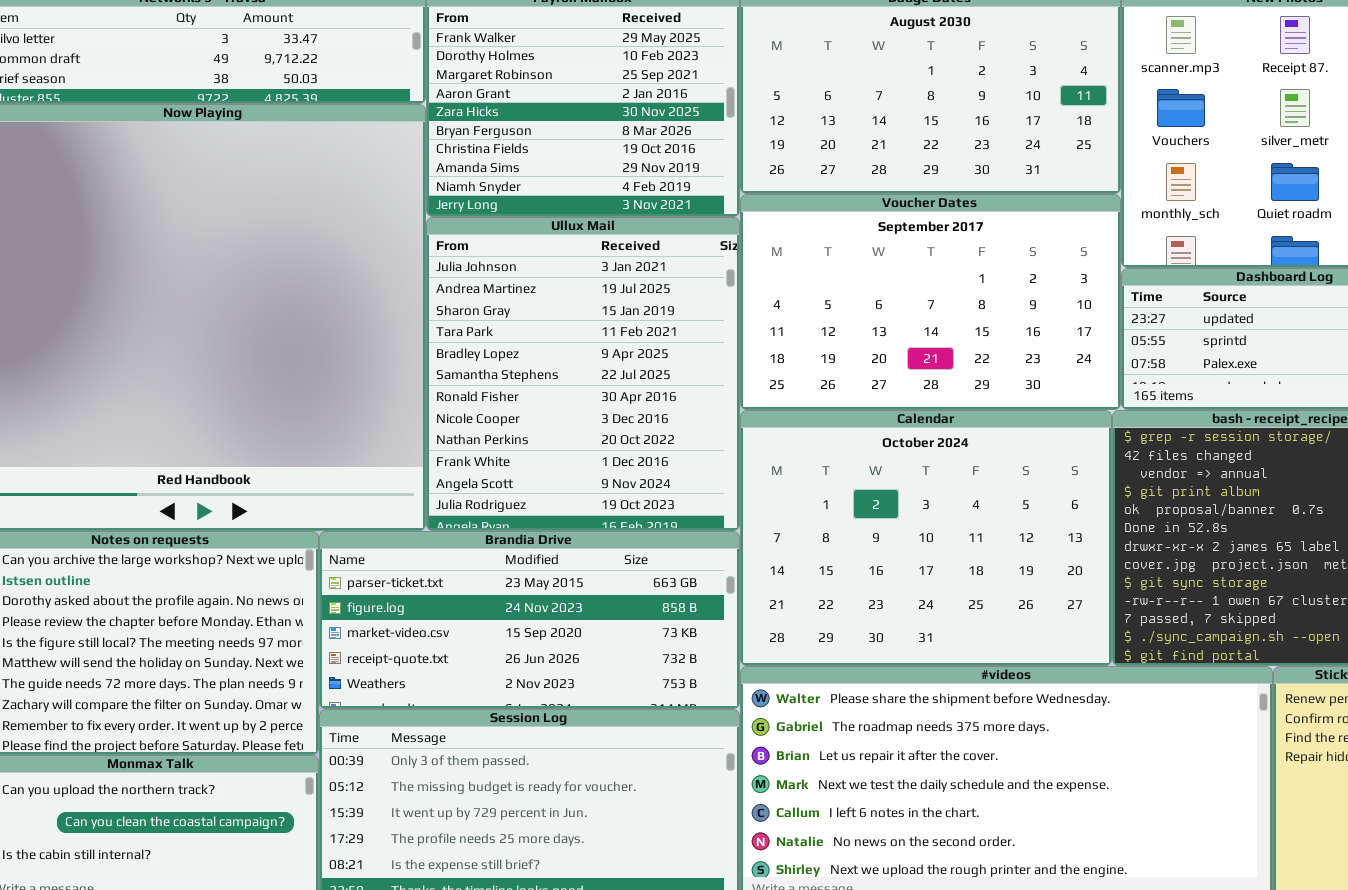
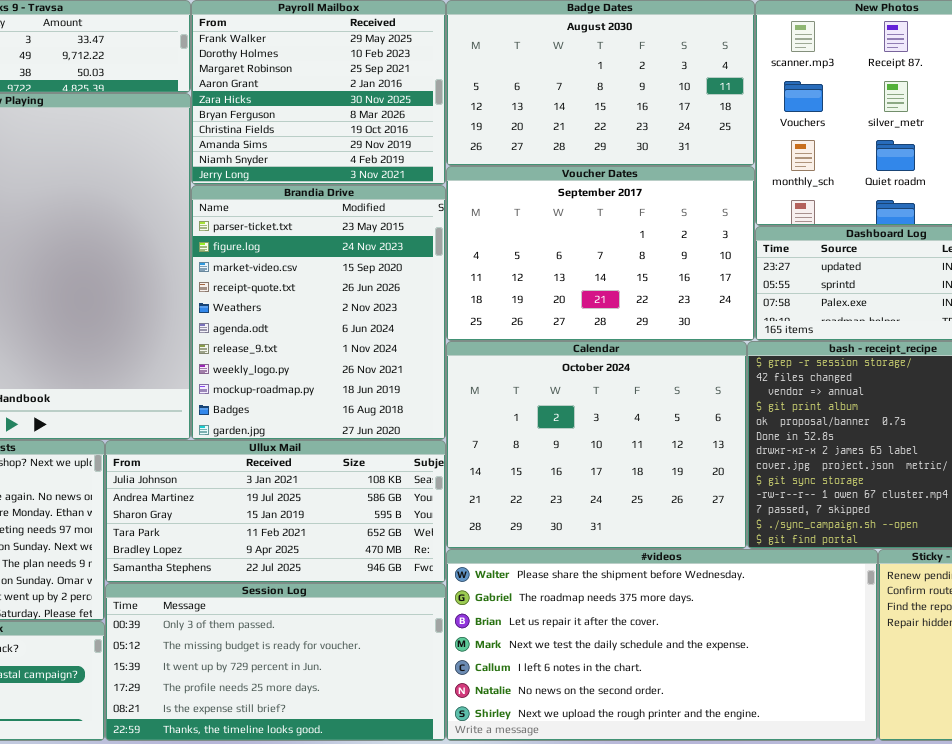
Ullux Mail: [426,217,740,531] -> [105,440,446,583], moved, resized
Brandia Drive: [319,531,740,709] -> [191,185,446,440], moved, resized

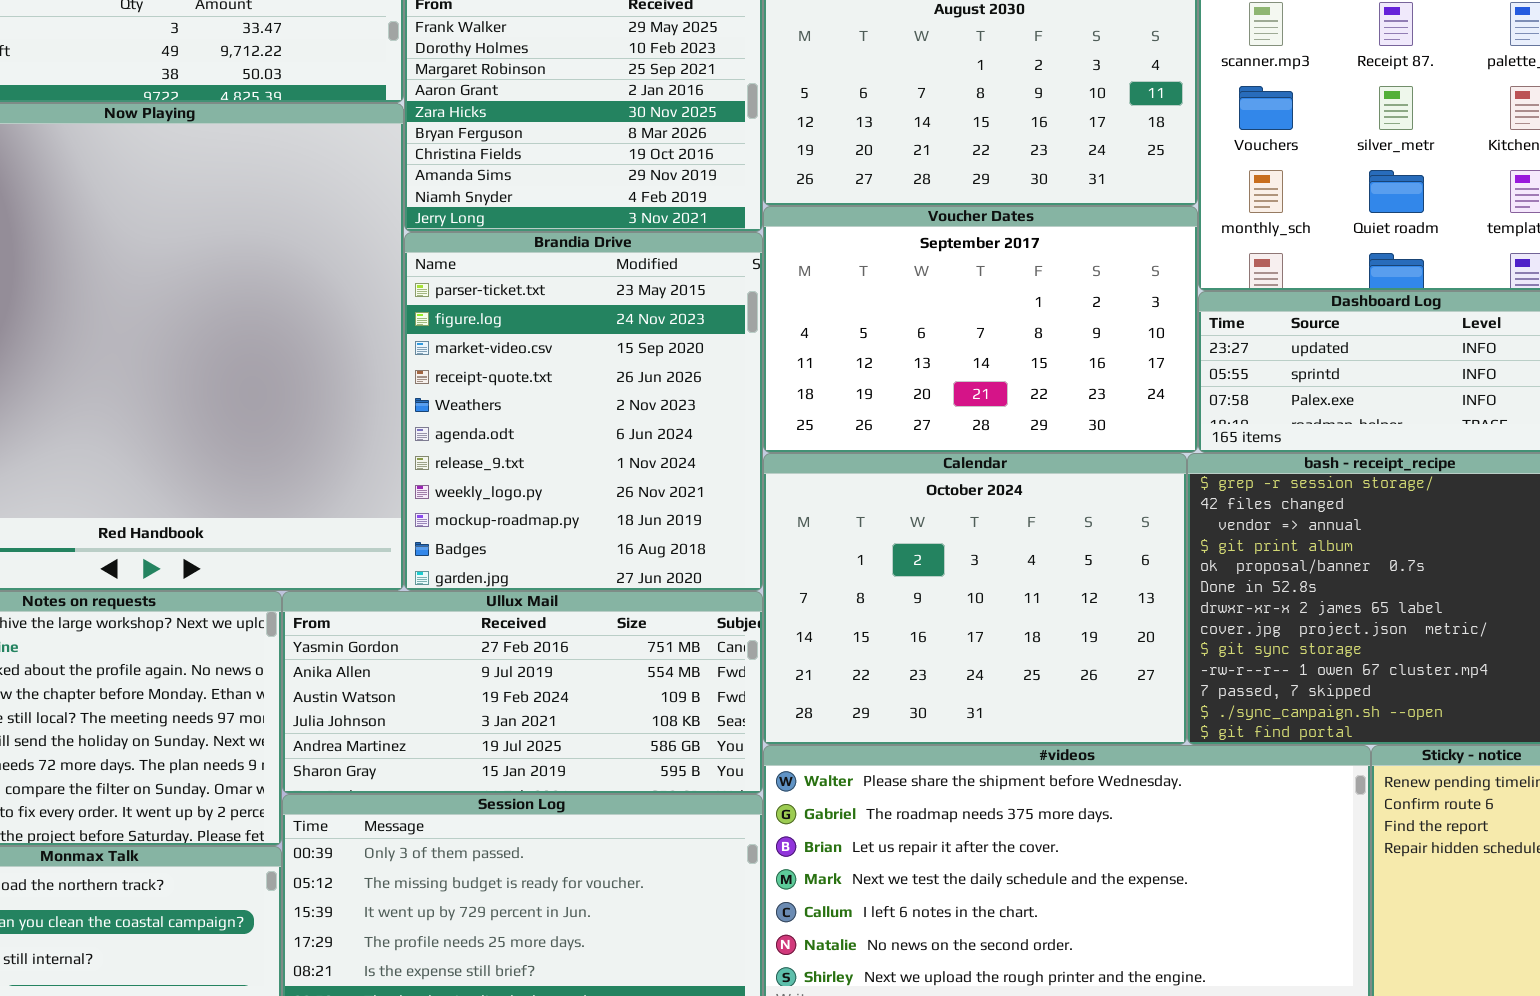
Ullux Mail: [105,440,446,583] -> [282,591,763,794], scrolled up 3 rows

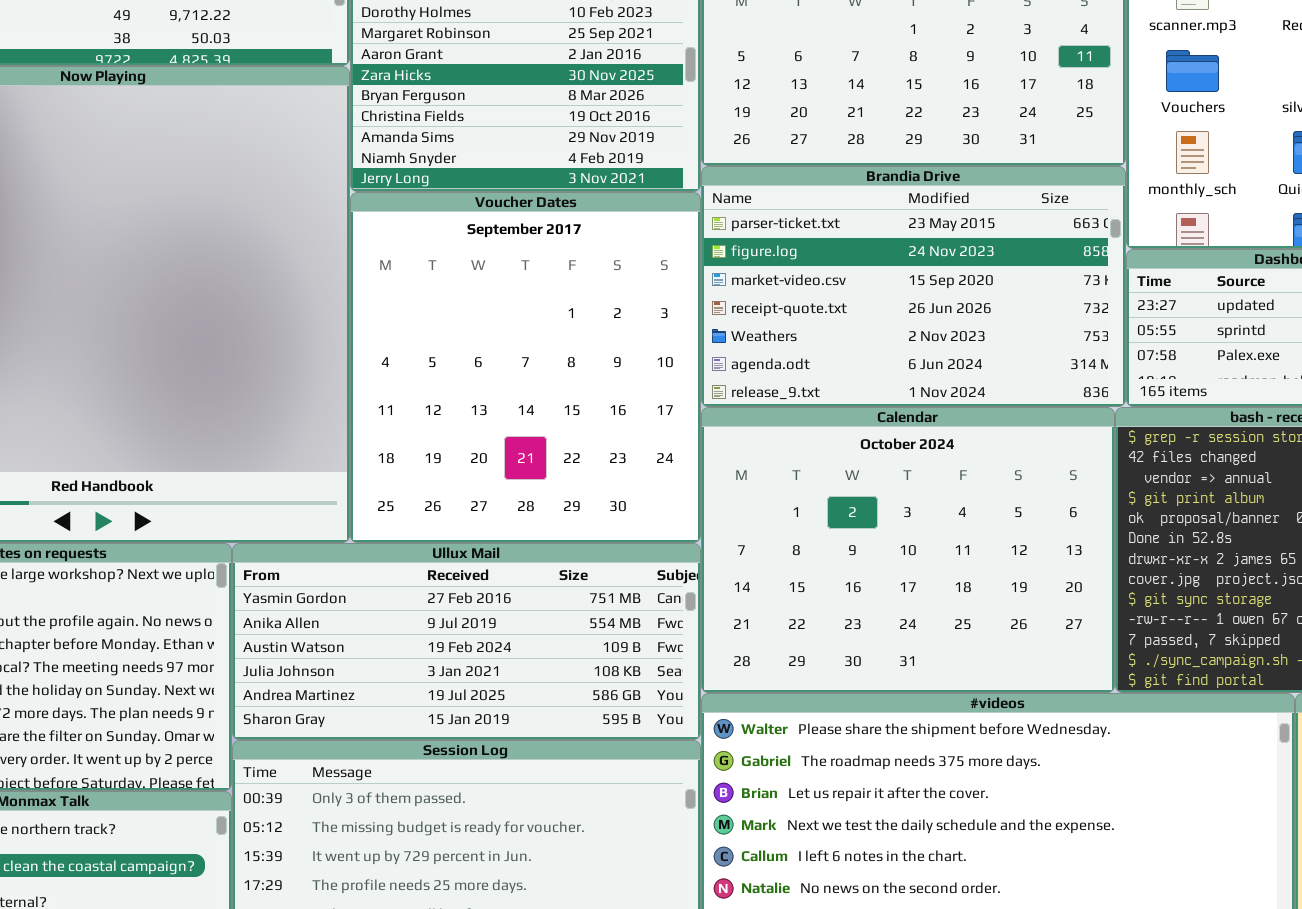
Voucher Dates: [763,206,1198,453] -> [350,192,701,543], moved, resized
Brandia Drive: [404,232,763,591] -> [701,166,1126,407], moved, resized

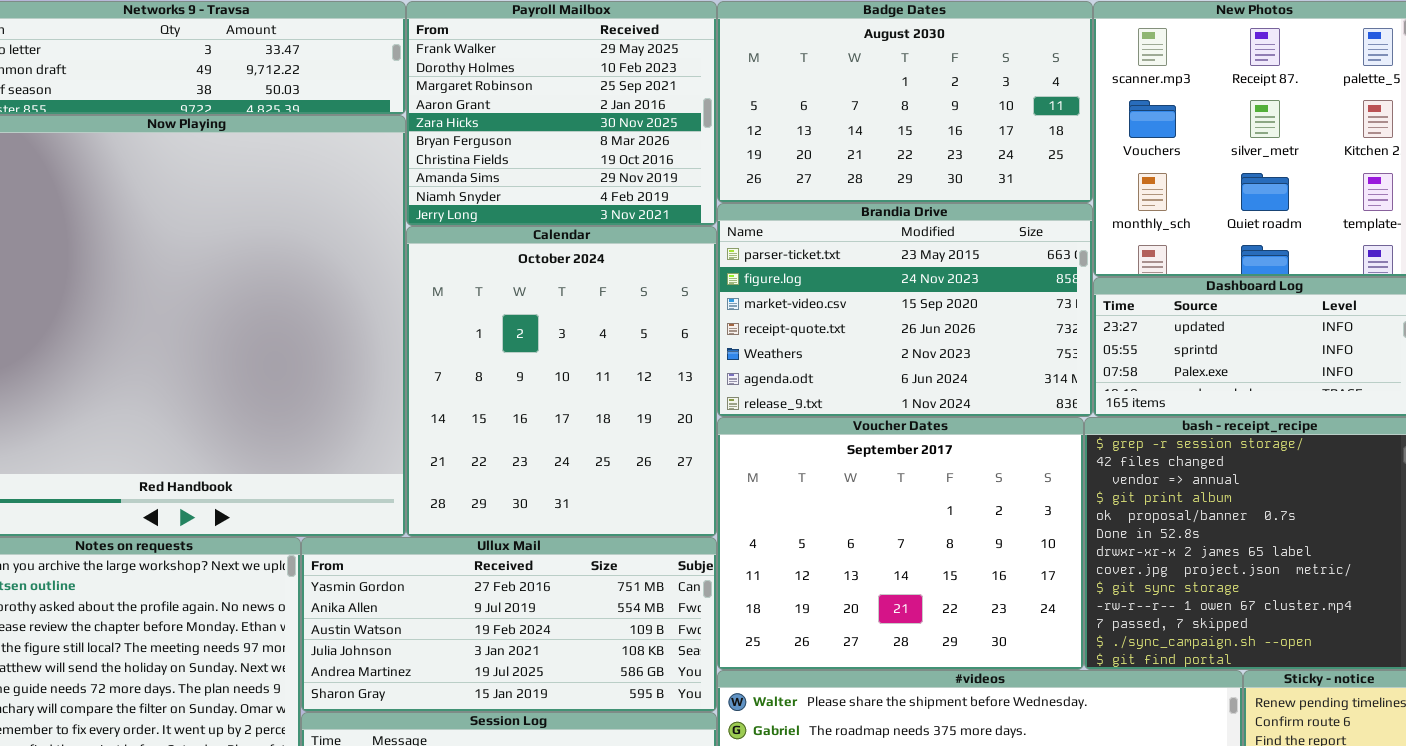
Voucher Dates: [350,192,701,543] -> [717,417,1084,670], moved, resized
Calendar: [701,407,1115,693] -> [406,226,717,537], moved, resized

